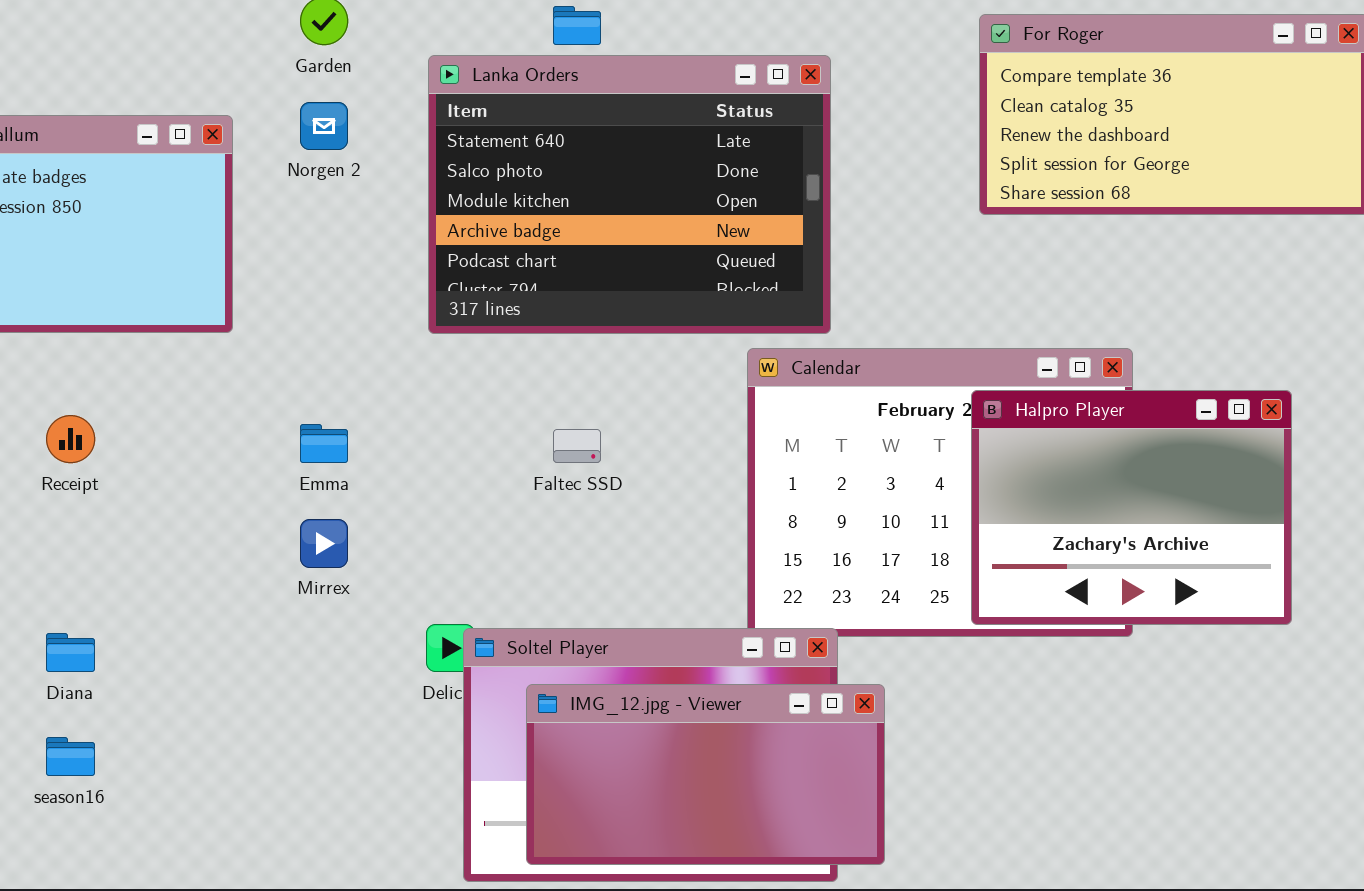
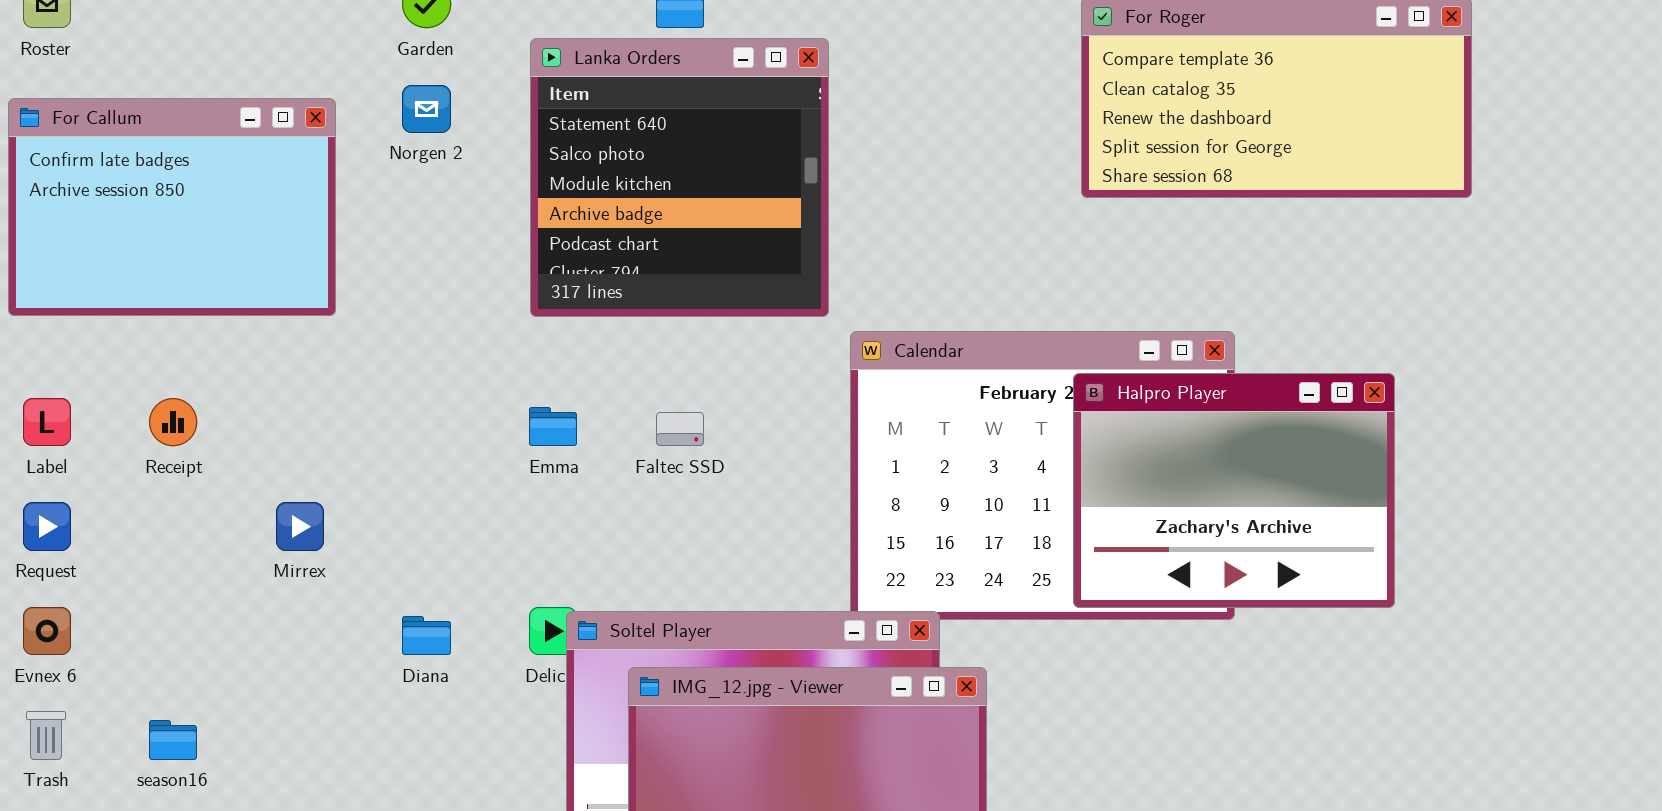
Lanka Orders: [428,55,831,334] -> [530,38,829,317], resized
Emma: [300,424,348,463] -> [529,407,577,446], moved
Mirrex: [300,519,348,568] -> [276,502,324,551], moved
Diana: [46,633,95,672] -> [402,616,451,655], moved

